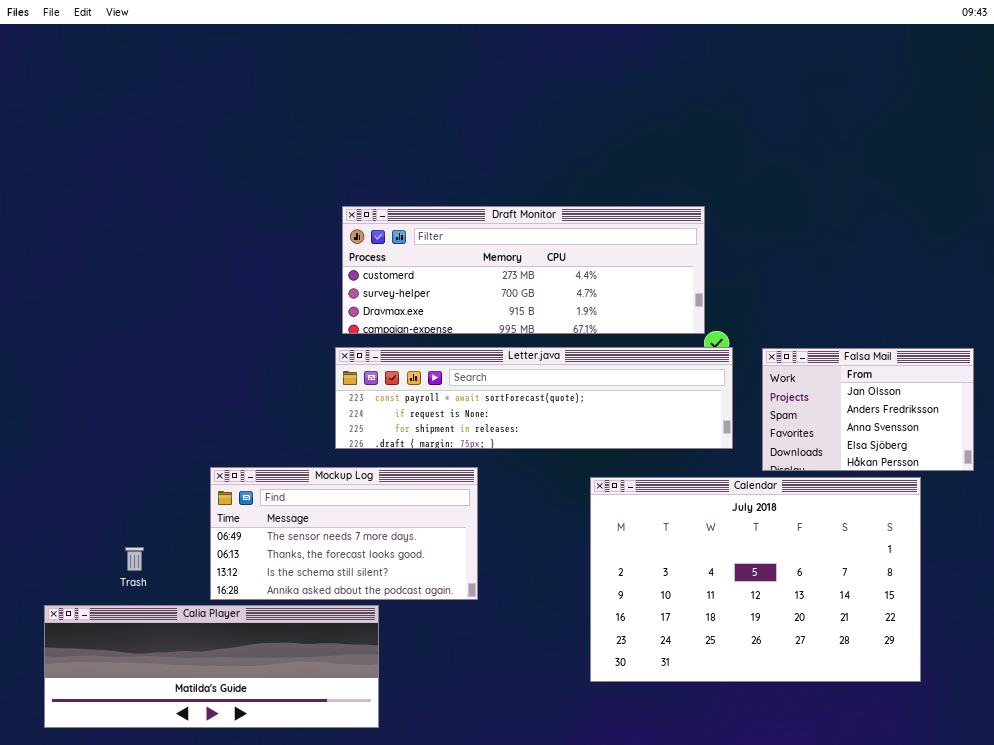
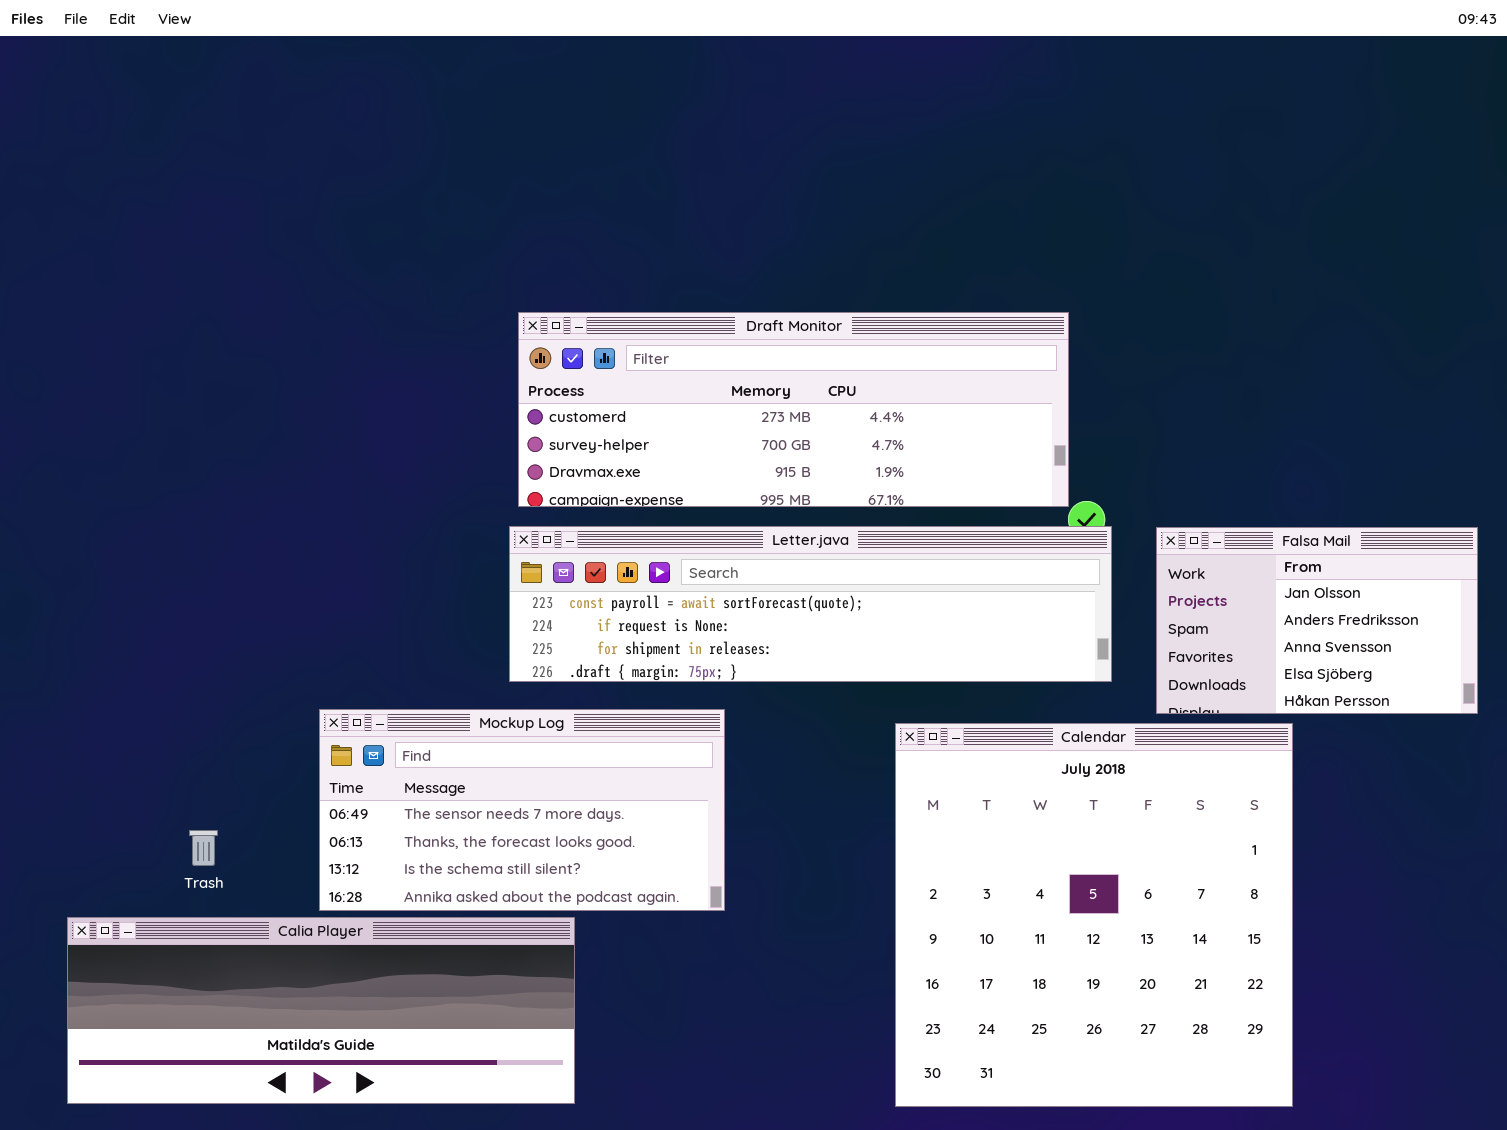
Calendar: [590,477,921,682] -> [895,723,1293,1107], resized

